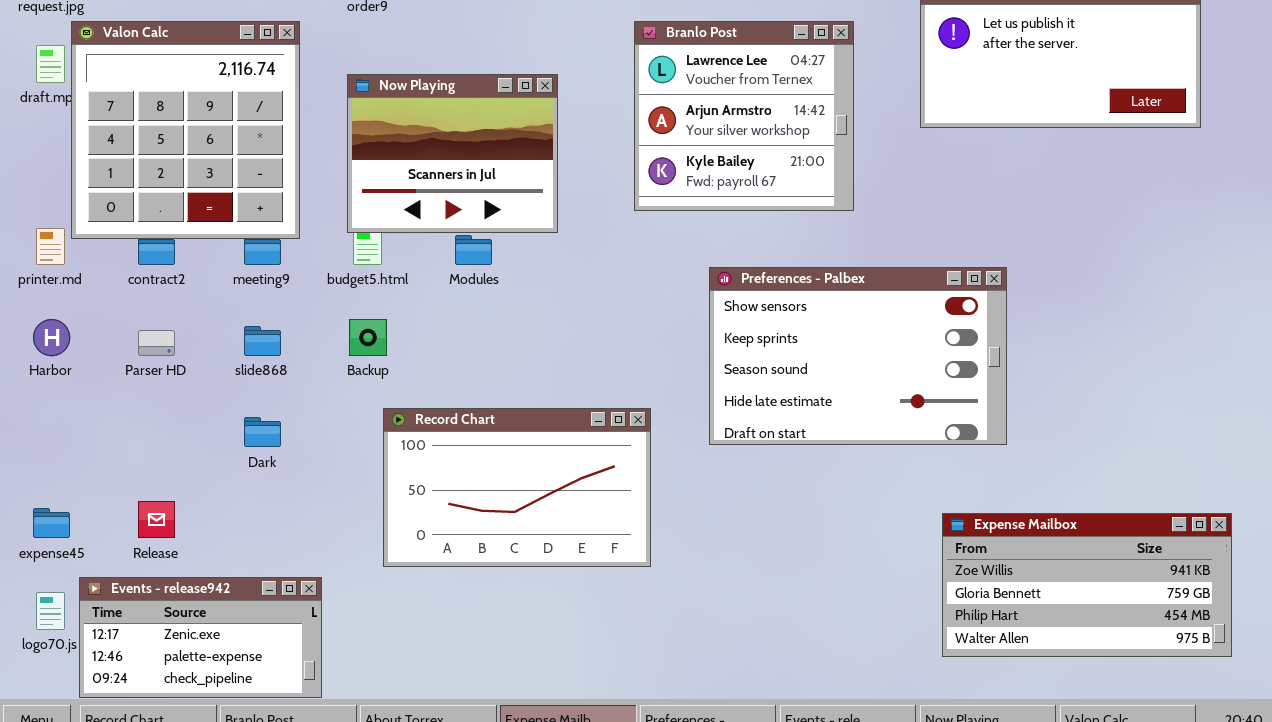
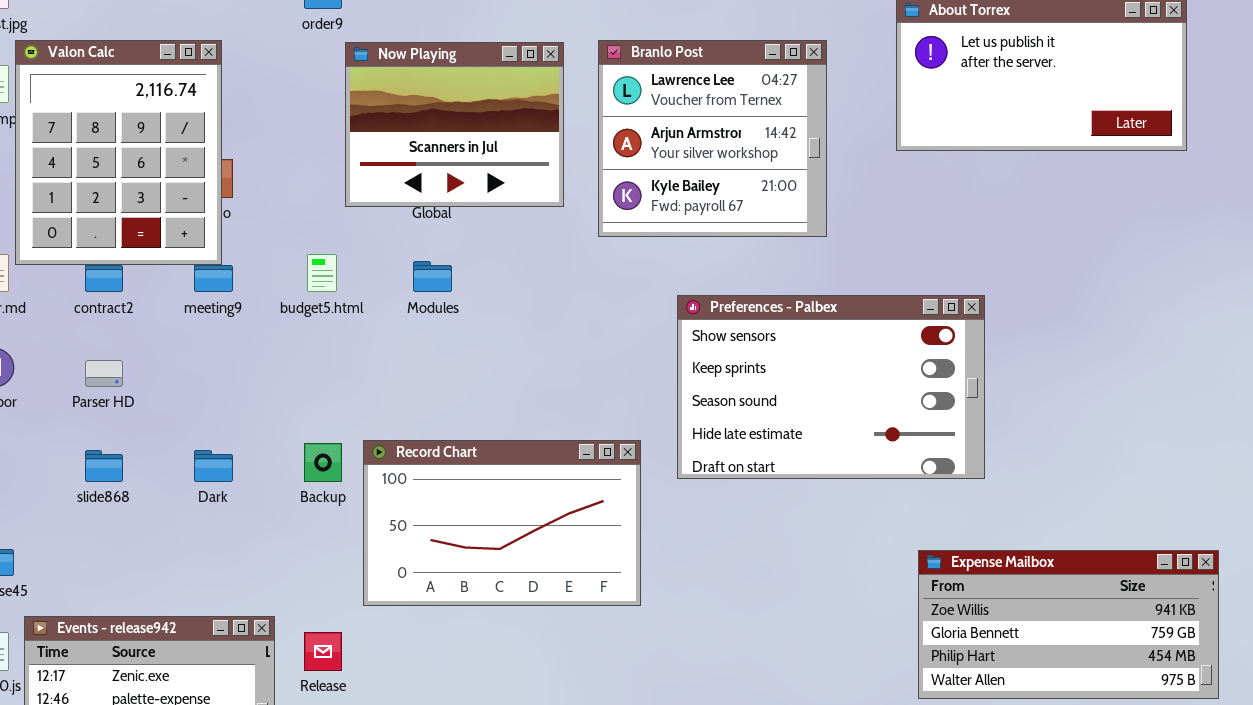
Valon Calc: [71,21,300,239] -> [15,40,222,265], resized
Now Playing: [347,74,558,233] -> [345,42,564,207], moved
Backup: [349,319,387,356] -> [304,443,342,482], moved
slide868: [244,326,281,356] -> [85,450,123,482], moved
Record Chart: [383,408,651,567] -> [363,440,641,606], moved
Release: [138,501,175,538] -> [304,632,342,671], moved

